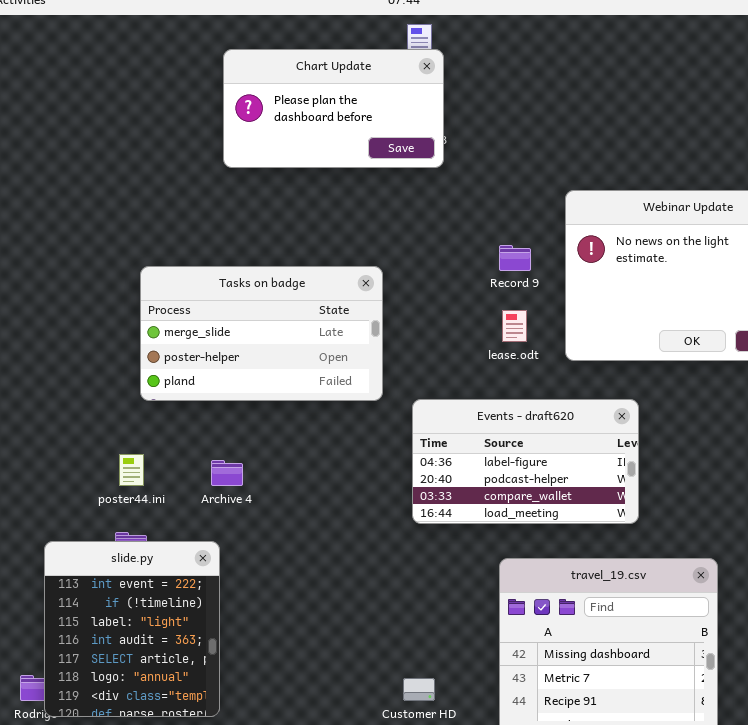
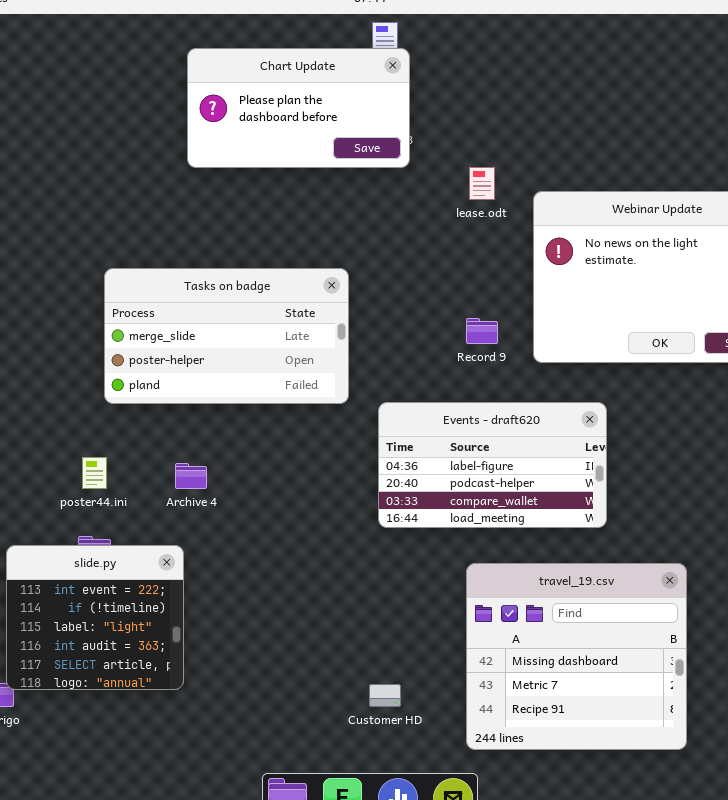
Record 9: [499,245,531,271] -> [466,318,498,344], moved
lease.odt: [502,310,527,342] -> [469,167,495,200], moved
slide.py: [44,541,220,717] -> [6,545,184,690], resized

